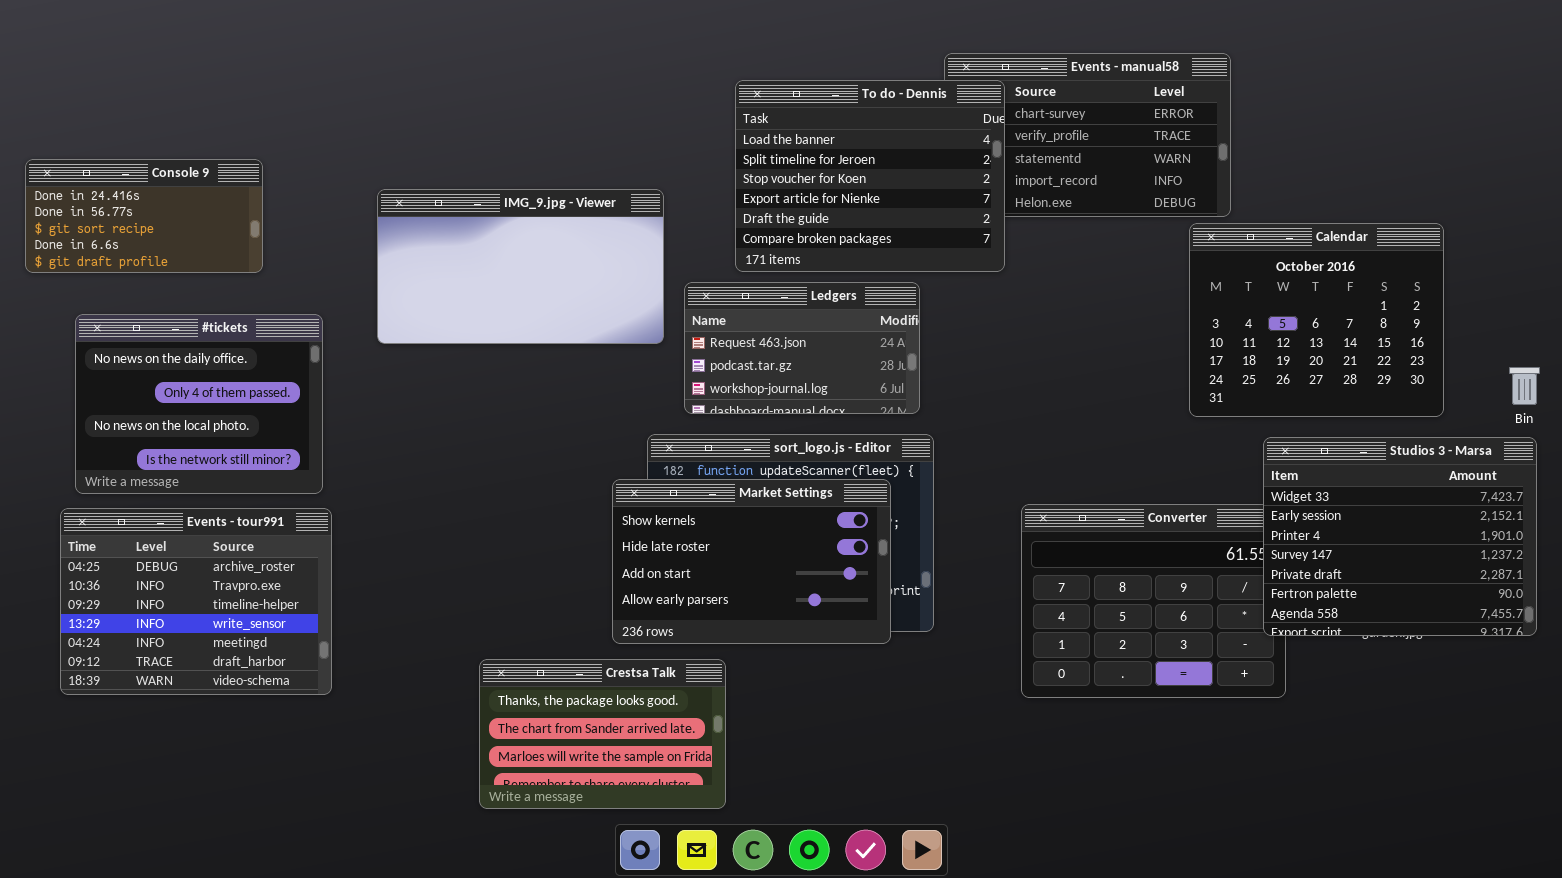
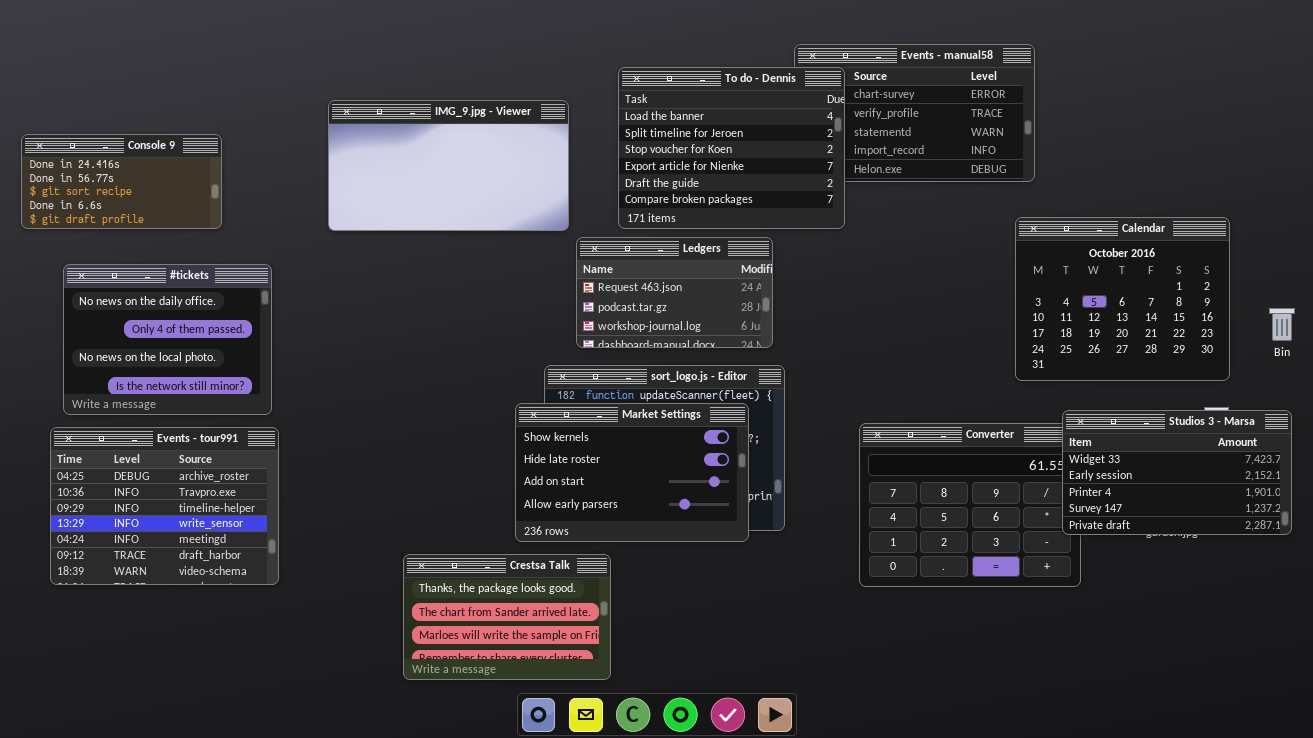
IMG_9.jpg - Viewer: [377,189,664,344] -> [328,100,569,231], moved
Calendar: [1189,223,1444,417] -> [1015,217,1230,381], moved
Studios 3 - Marsa: [1263,437,1537,636] -> [1062,410,1292,535], resized

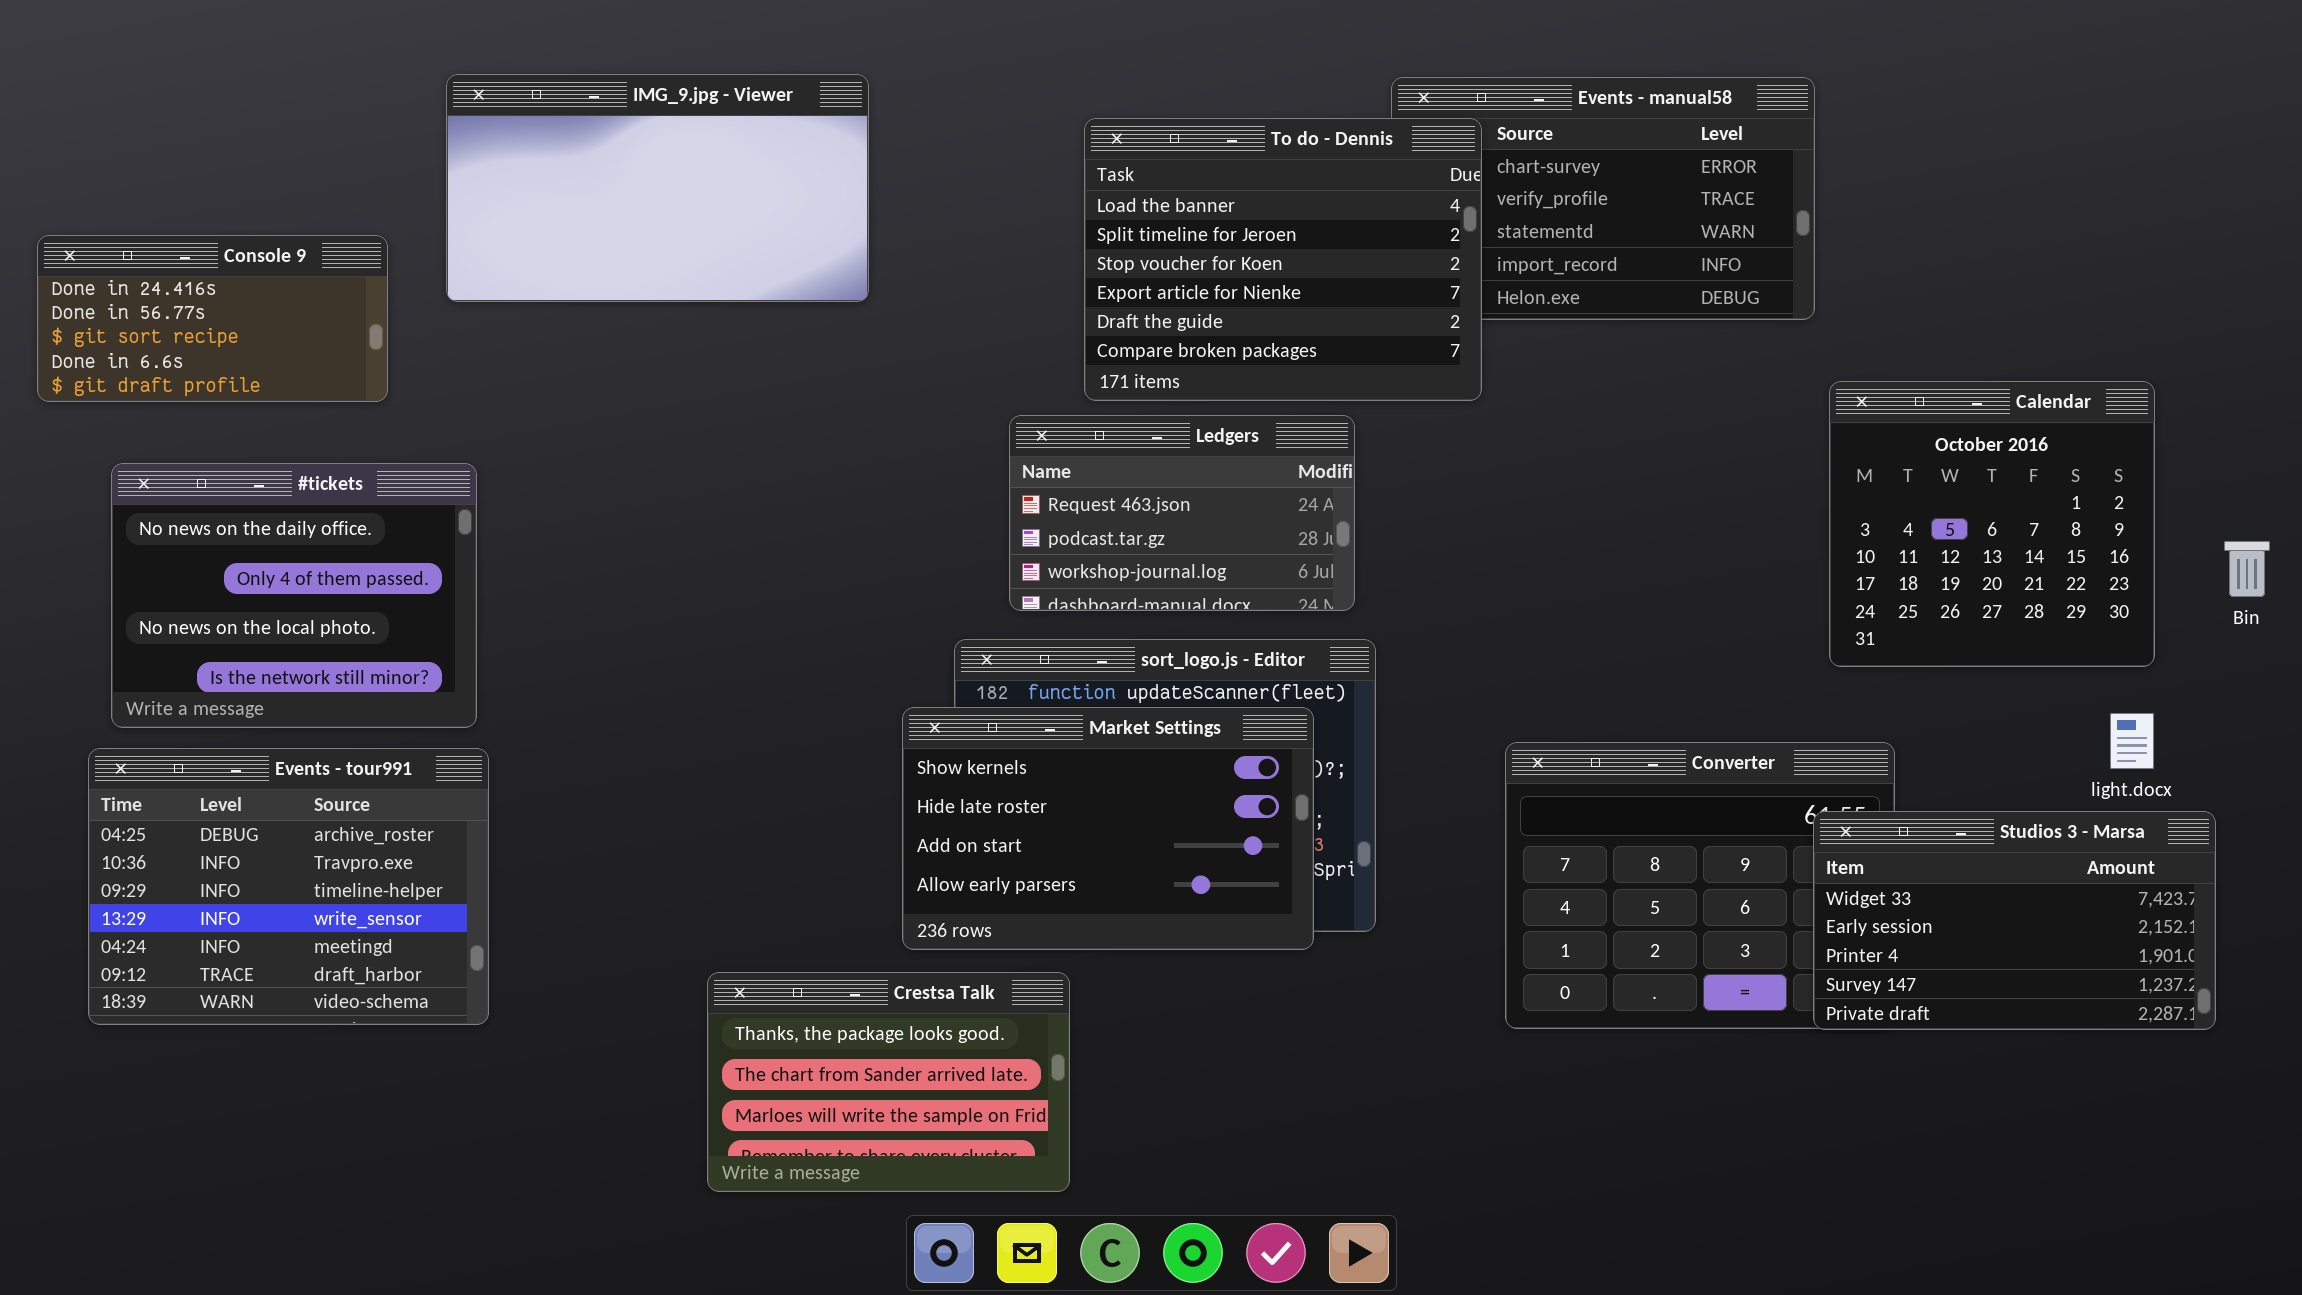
IMG_9.jpg - Viewer: [328,100,569,231] -> [446,74,869,302], moved
Calendar: [1015,217,1230,381] -> [1829,381,2155,667], resized
Studios 3 - Marsa: [1062,410,1292,535] -> [1813,811,2216,1030], moved

